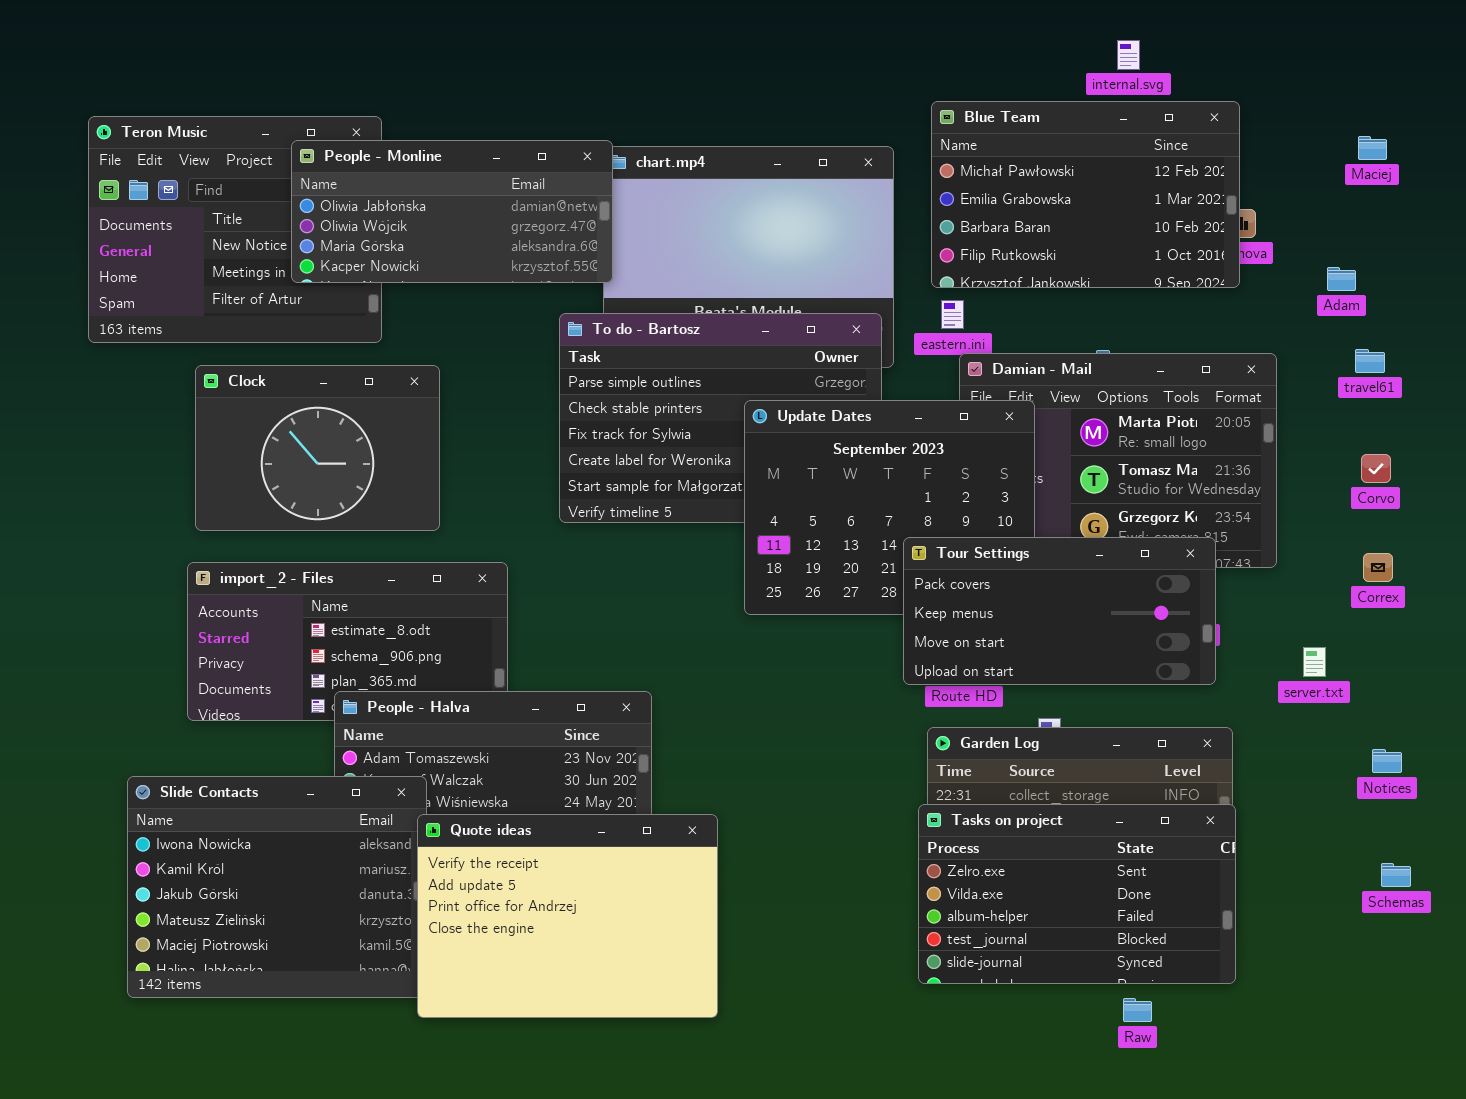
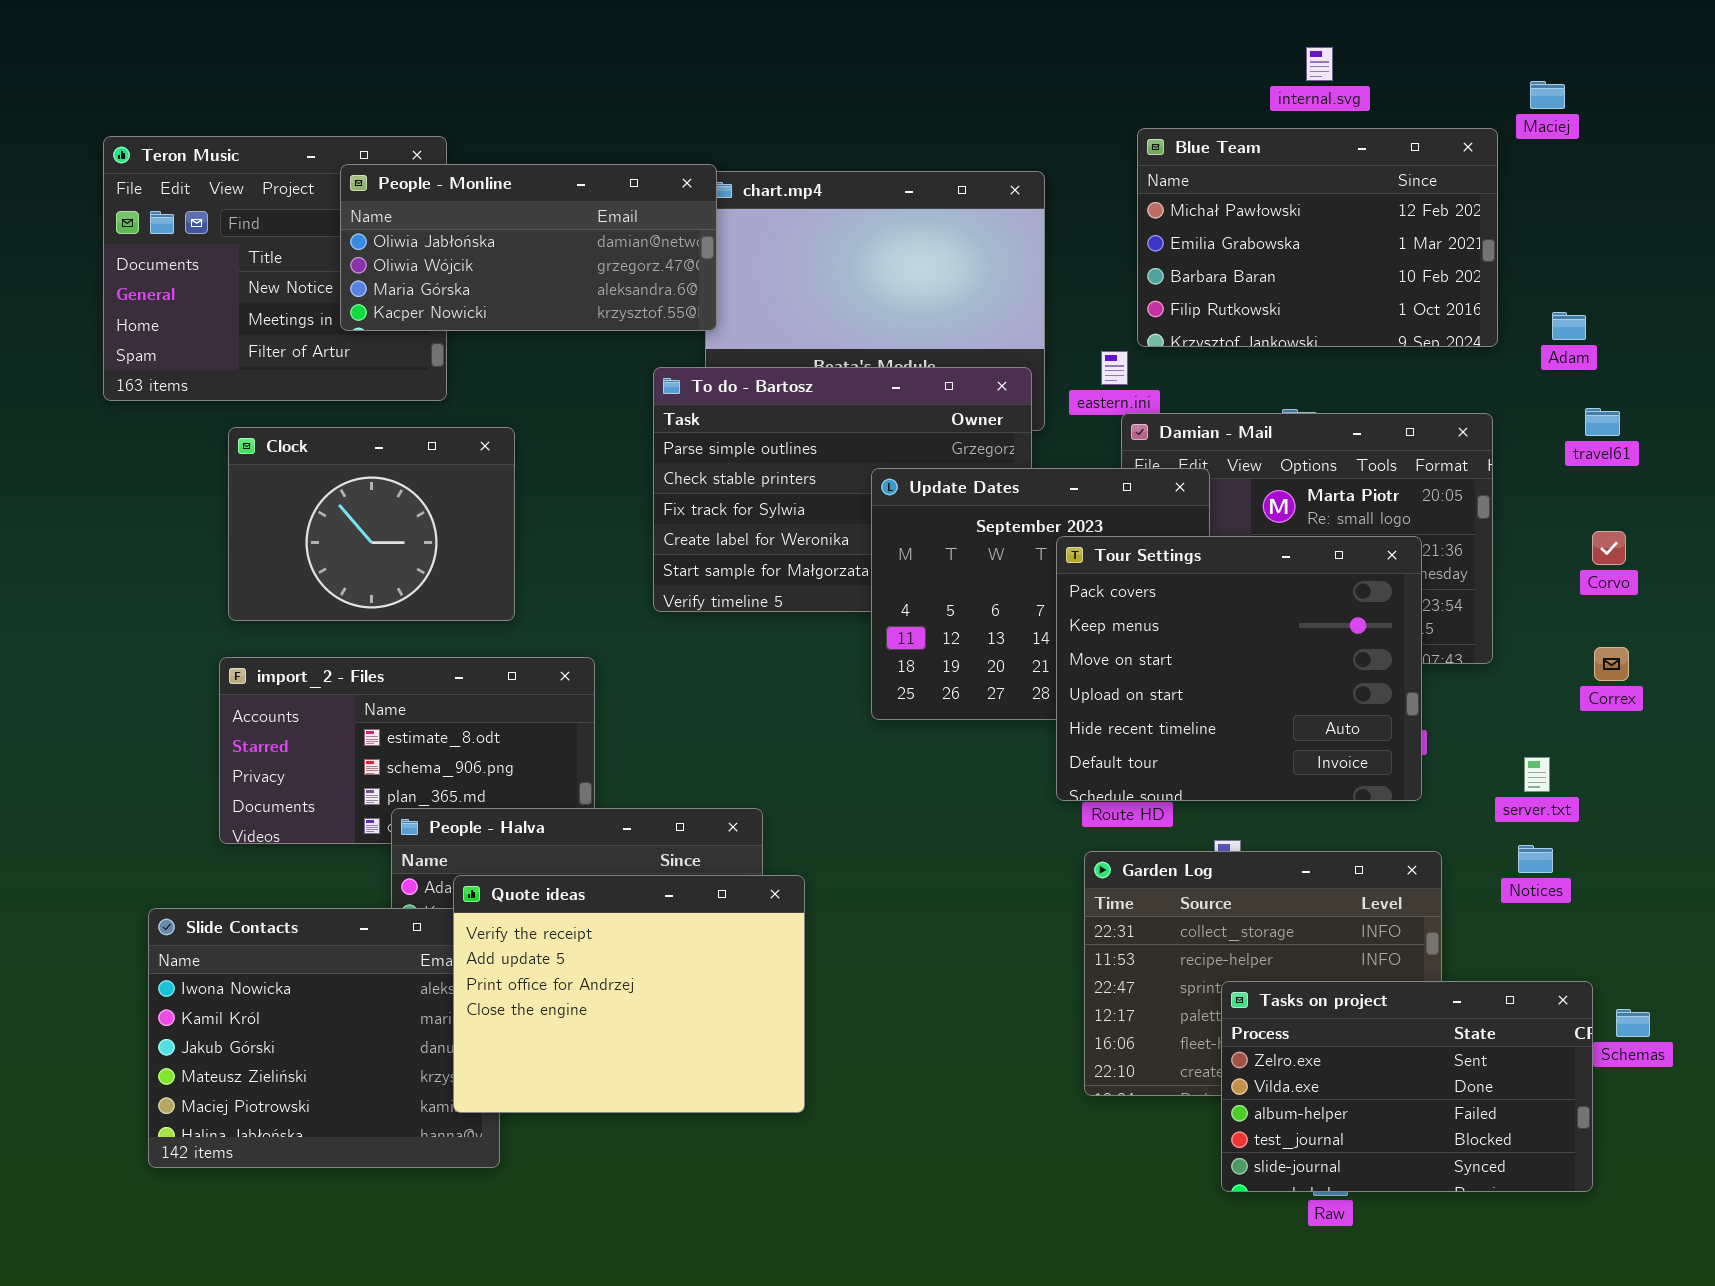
Blue Team: [931,101,1240,288] -> [1137,128,1498,347], moved
Maciej: [1358,136,1387,160] -> [1530,81,1565,109], moved
Tour Settings: [903,537,1216,685] -> [1056,536,1422,801], resized
Notices: [1372,749,1402,773] -> [1518,845,1553,873], moved
Tasks on project: [918,804,1236,984] -> [1221,981,1593,1192], moved
Quote ideas: [417,814,718,1018] -> [453,875,805,1113], moved

